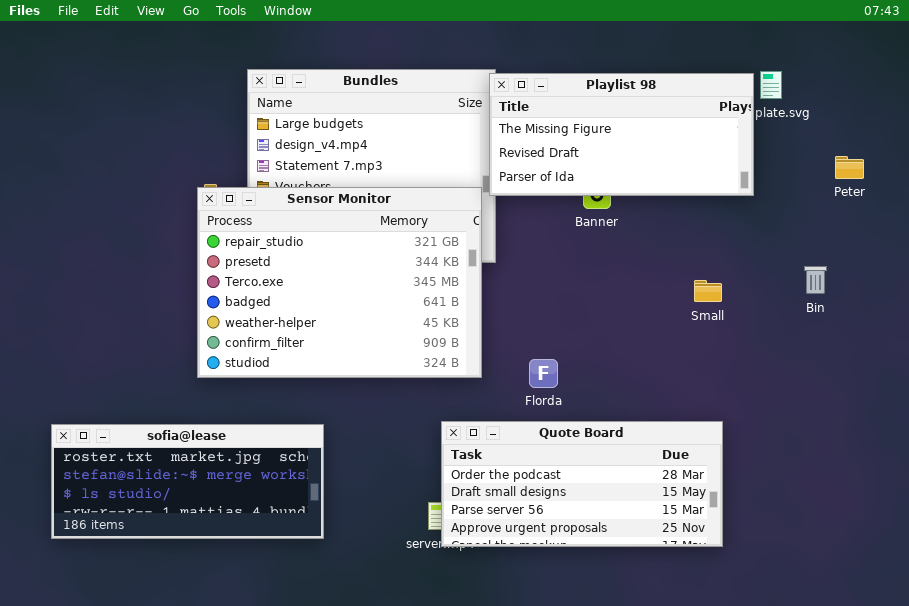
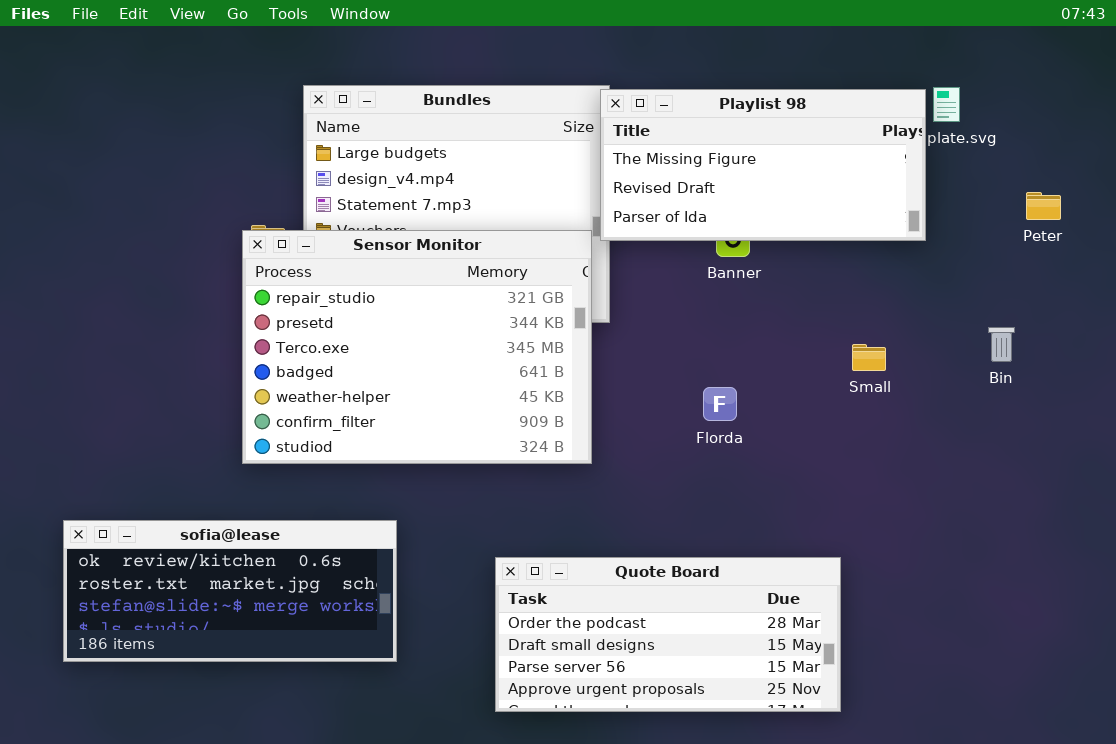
Florda: [529,359,558,388] -> [703,387,737,421], moved
Quote Board: [441,421,723,547] -> [495,557,841,712], moved
sofia@lease: [51,424,324,539] -> [63,520,397,662], scrolled up 1 row

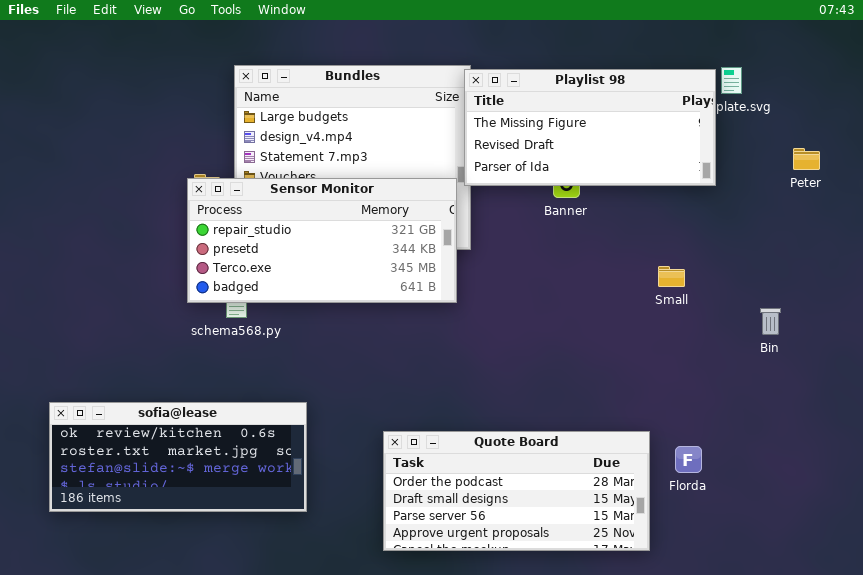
Sensor Monitor: [242,230,592,464] -> [187,178,457,303], resized
Bin: [988,327,1015,362] -> [760,308,781,335], moved
Florda: [703,387,737,421] -> [675,446,702,473], moved

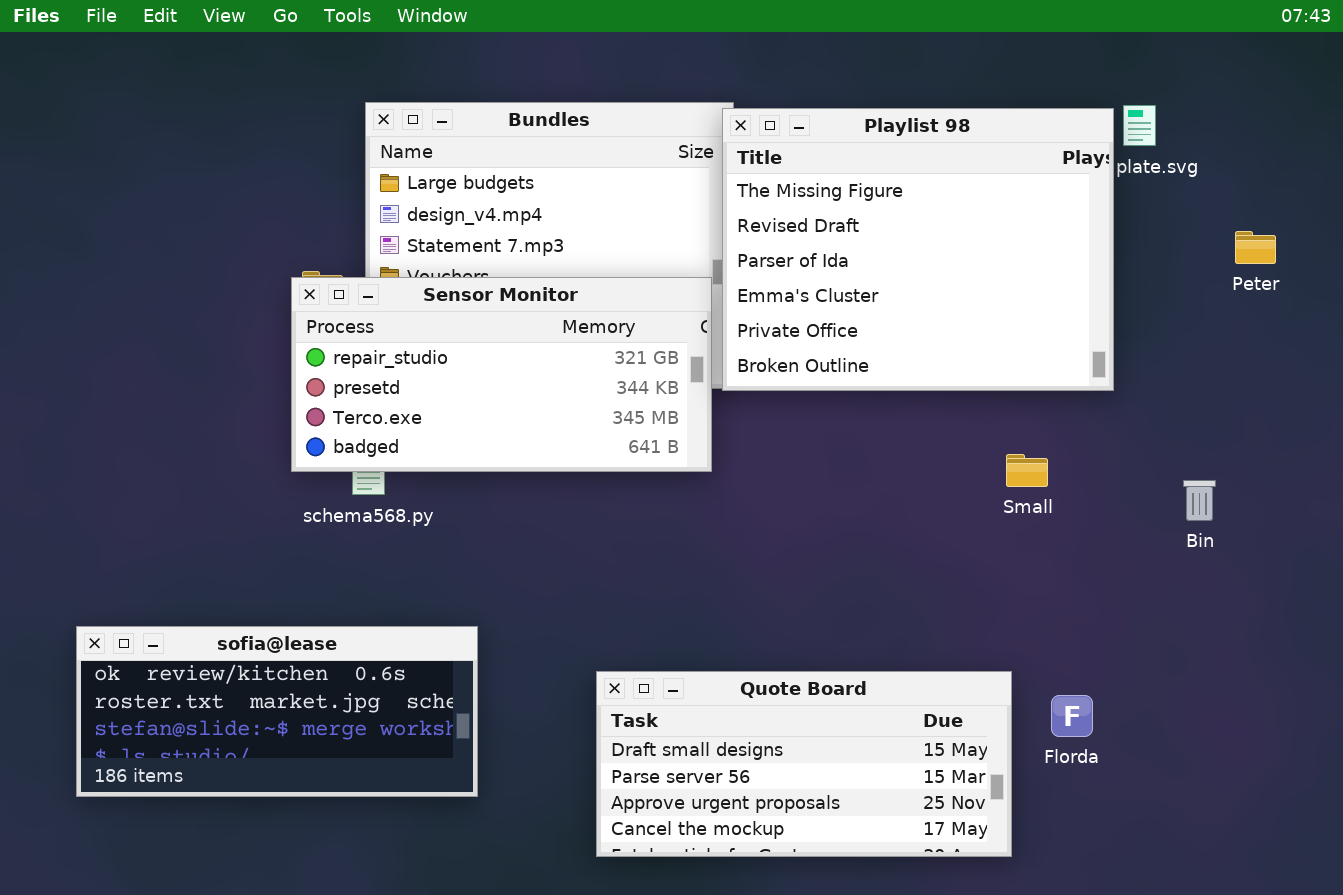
Playlist 98: [464,69,716,186] -> [722,108,1114,391], resized
Small: [658,266,685,287] -> [1006,454,1048,487], moved
Quote Board: [383,431,650,551] -> [596,671,1012,857], scrolled down 1 row

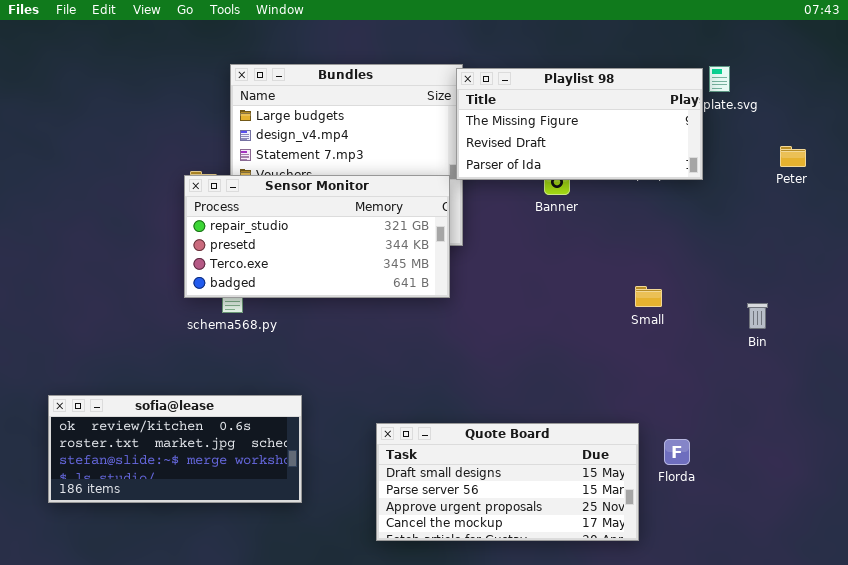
Playlist 98: [722,108,1114,391] -> [456,68,703,180], resized

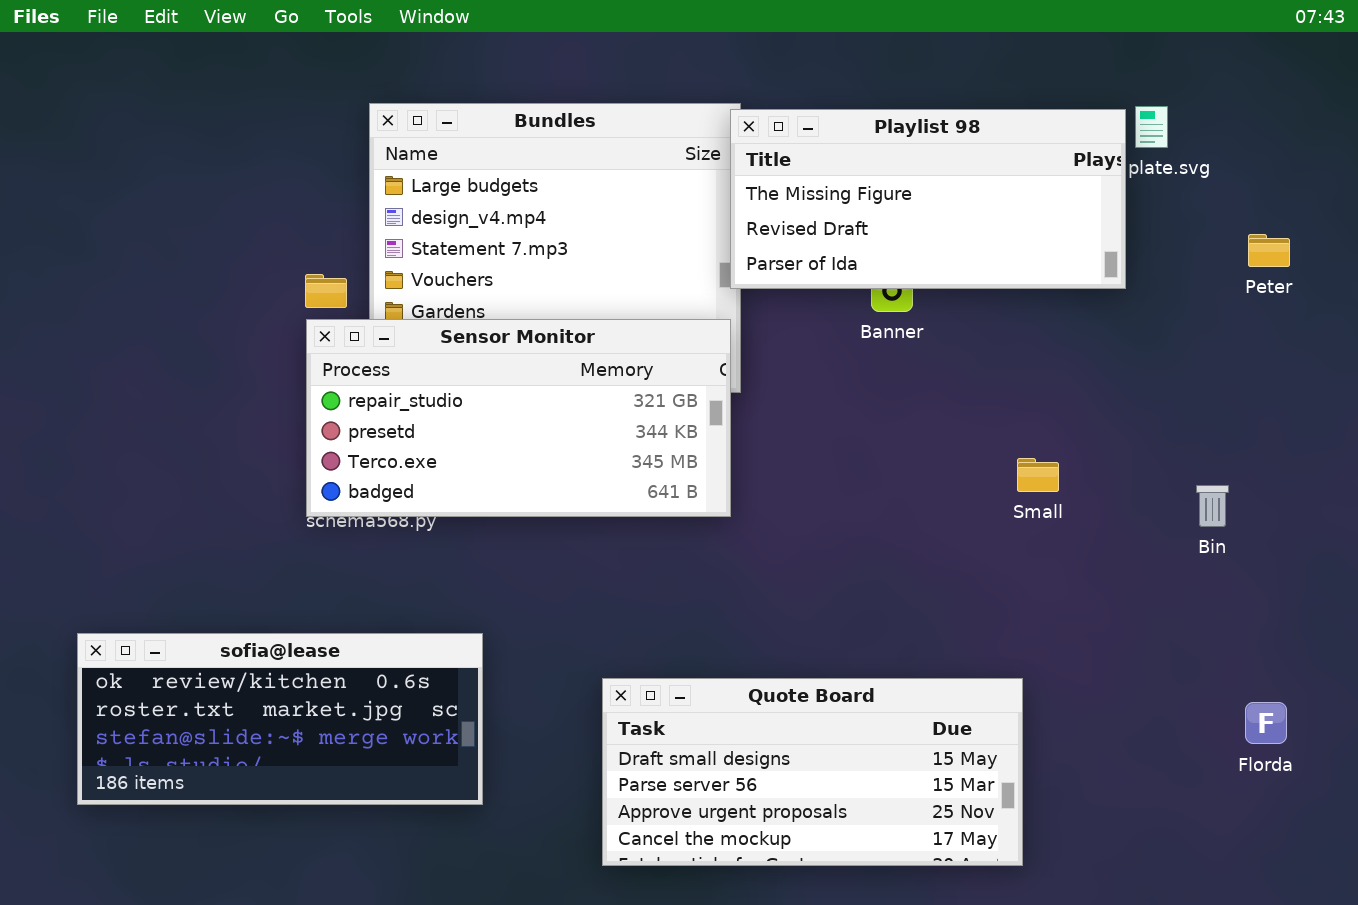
Sensor Monitor: [184,175,450,298] -> [306,319,731,517], moved
Florda: [664,439,690,465] -> [1245,702,1287,744], moved

